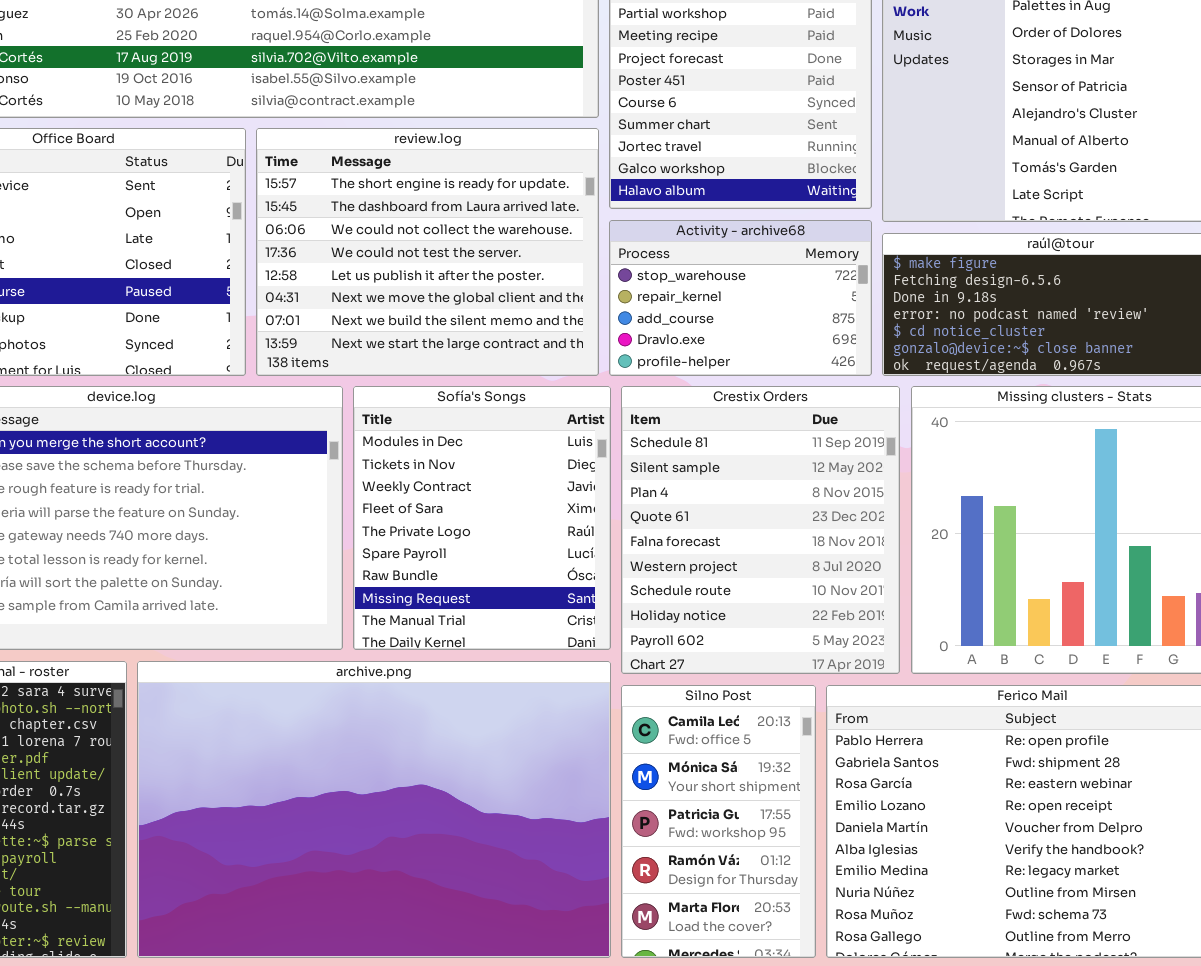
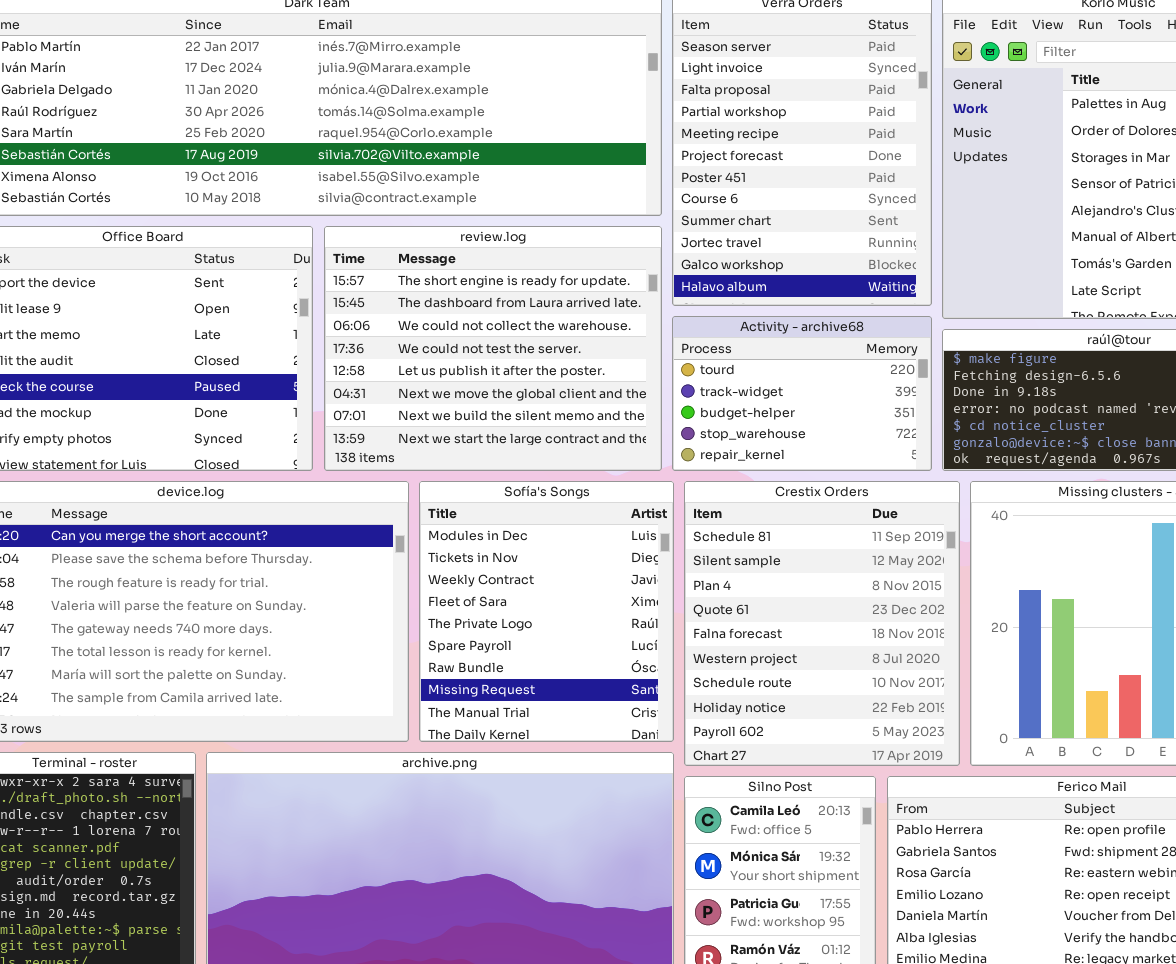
Activity - archive68: [609,220,872,376] -> [672,316,932,471], scrolled up 3 rows

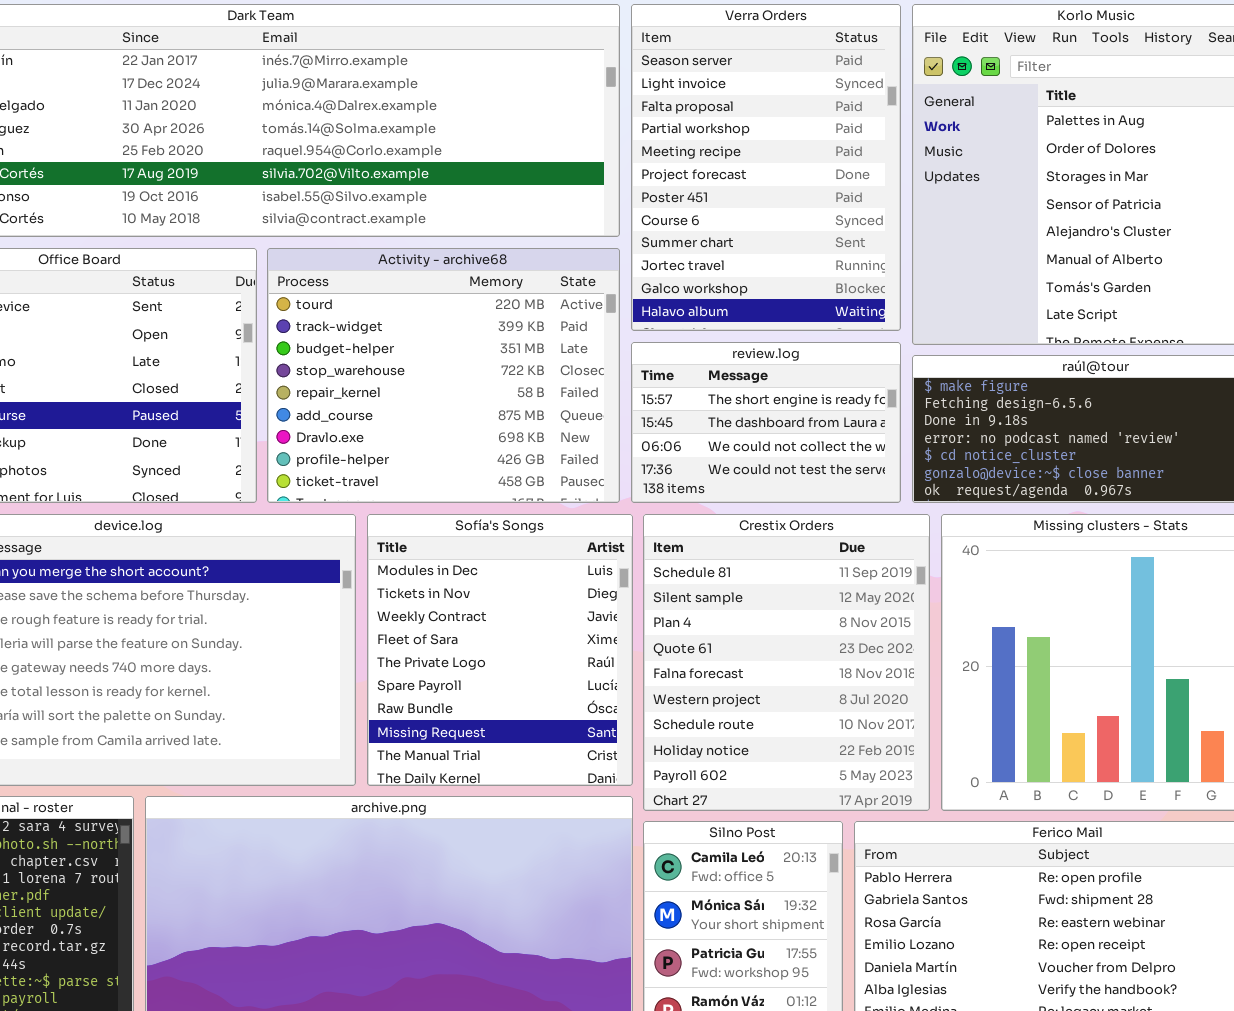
review.log: [324,226,662,471] -> [631,342,901,503], moved, resized
Activity - archive68: [672,316,932,471] -> [267,248,620,503], moved, resized

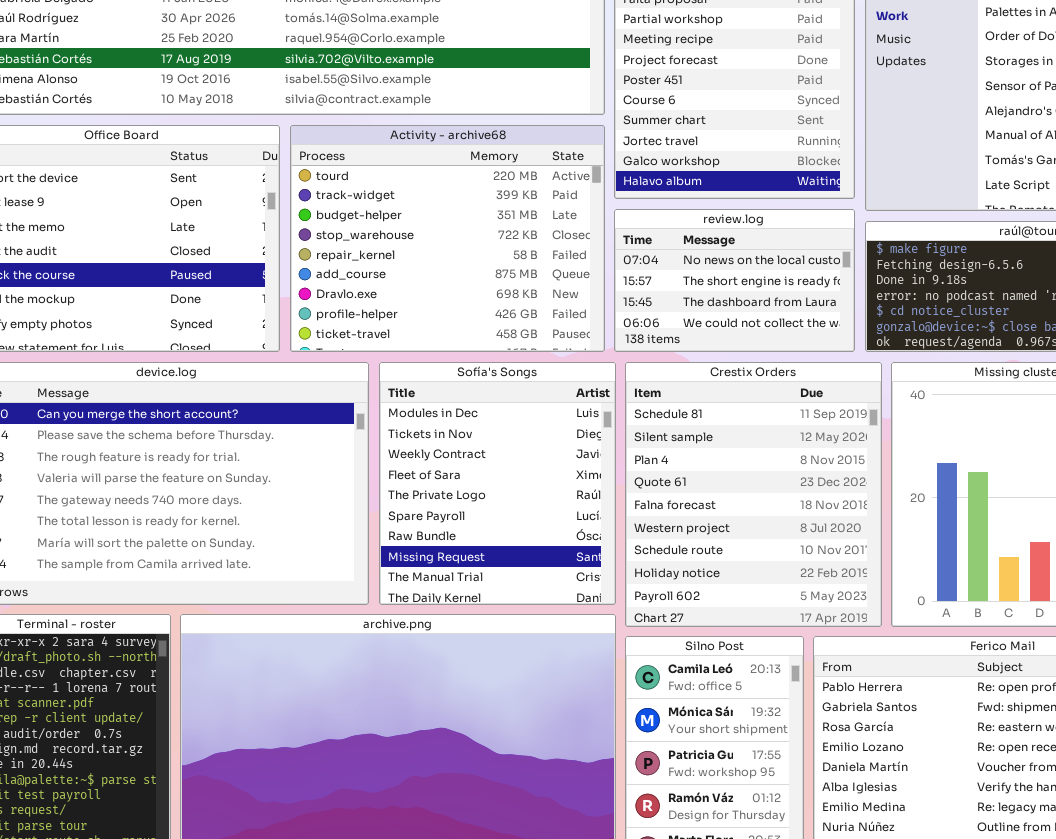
review.log: [631,342,901,503] -> [614,209,855,352], scrolled up 1 row

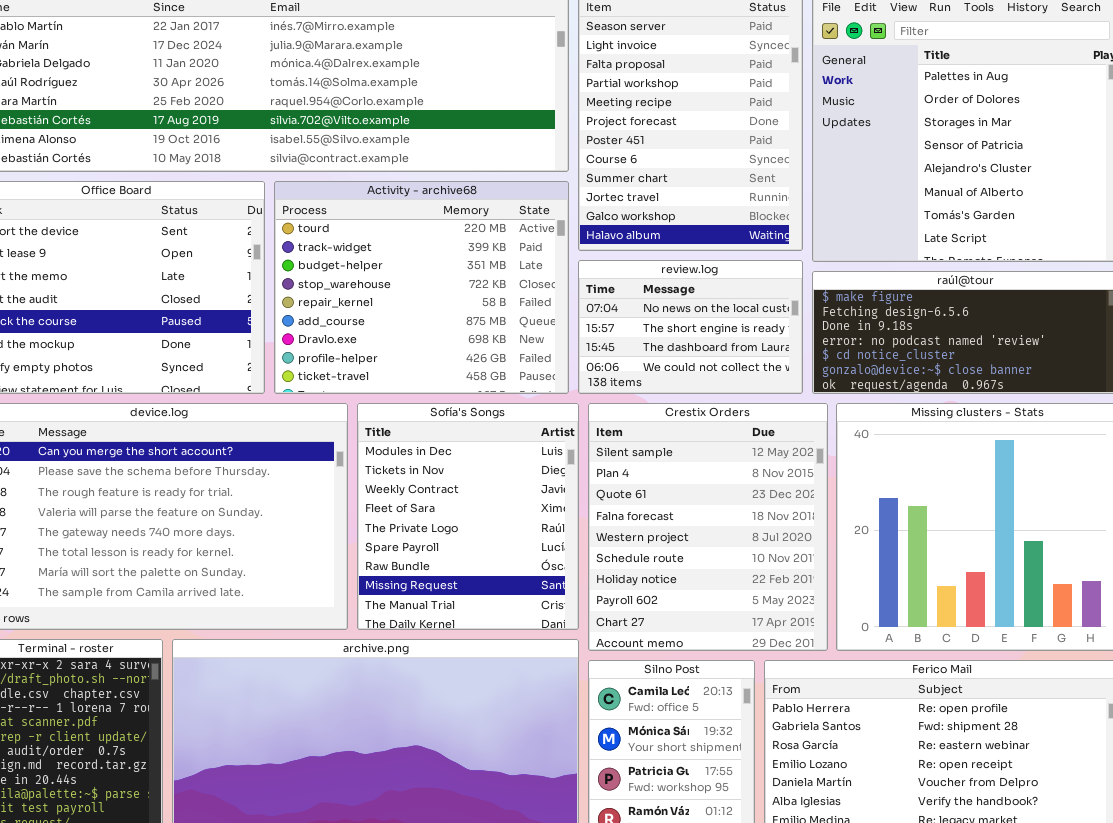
Crestix Orders: [625,362,882,627] -> [588,403,828,651], scrolled down 1 row

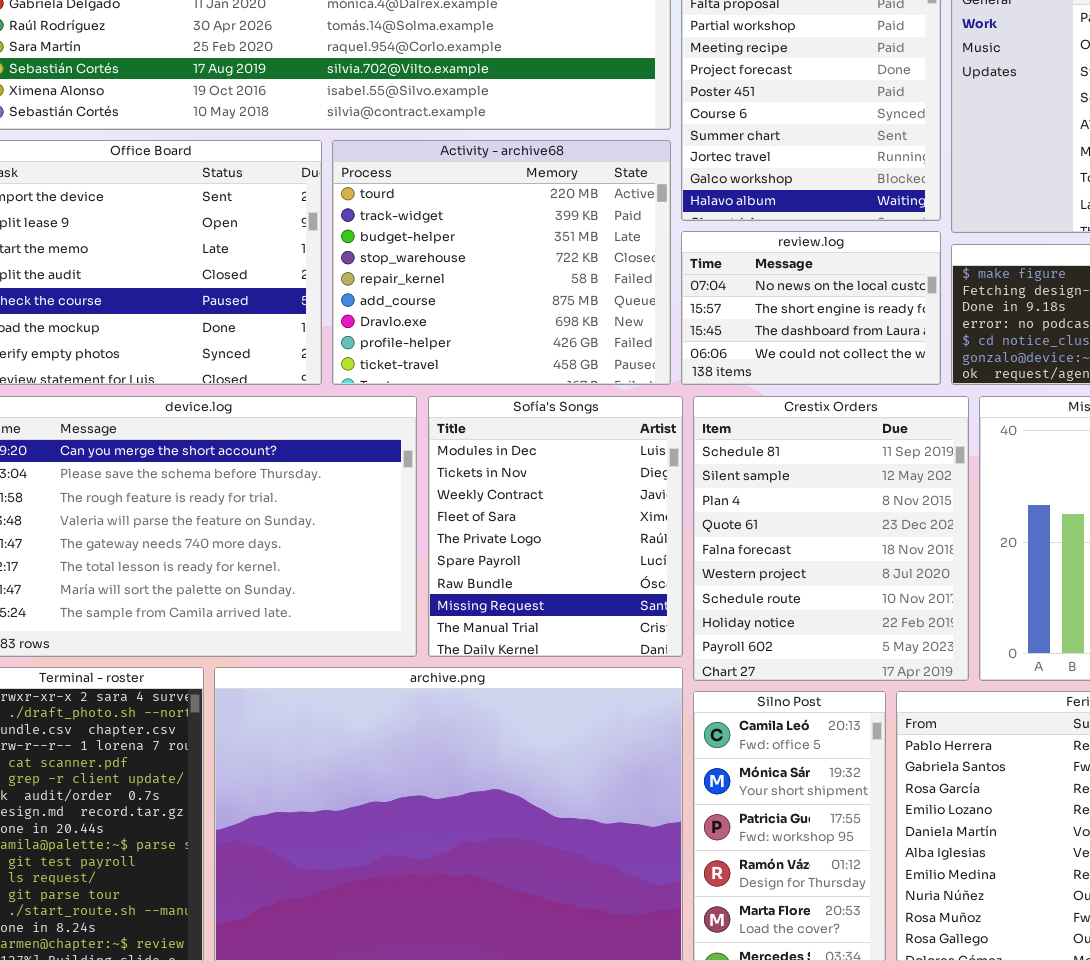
Crestix Orders: [588,403,828,651] -> [693,396,969,681], scrolled up 1 row

